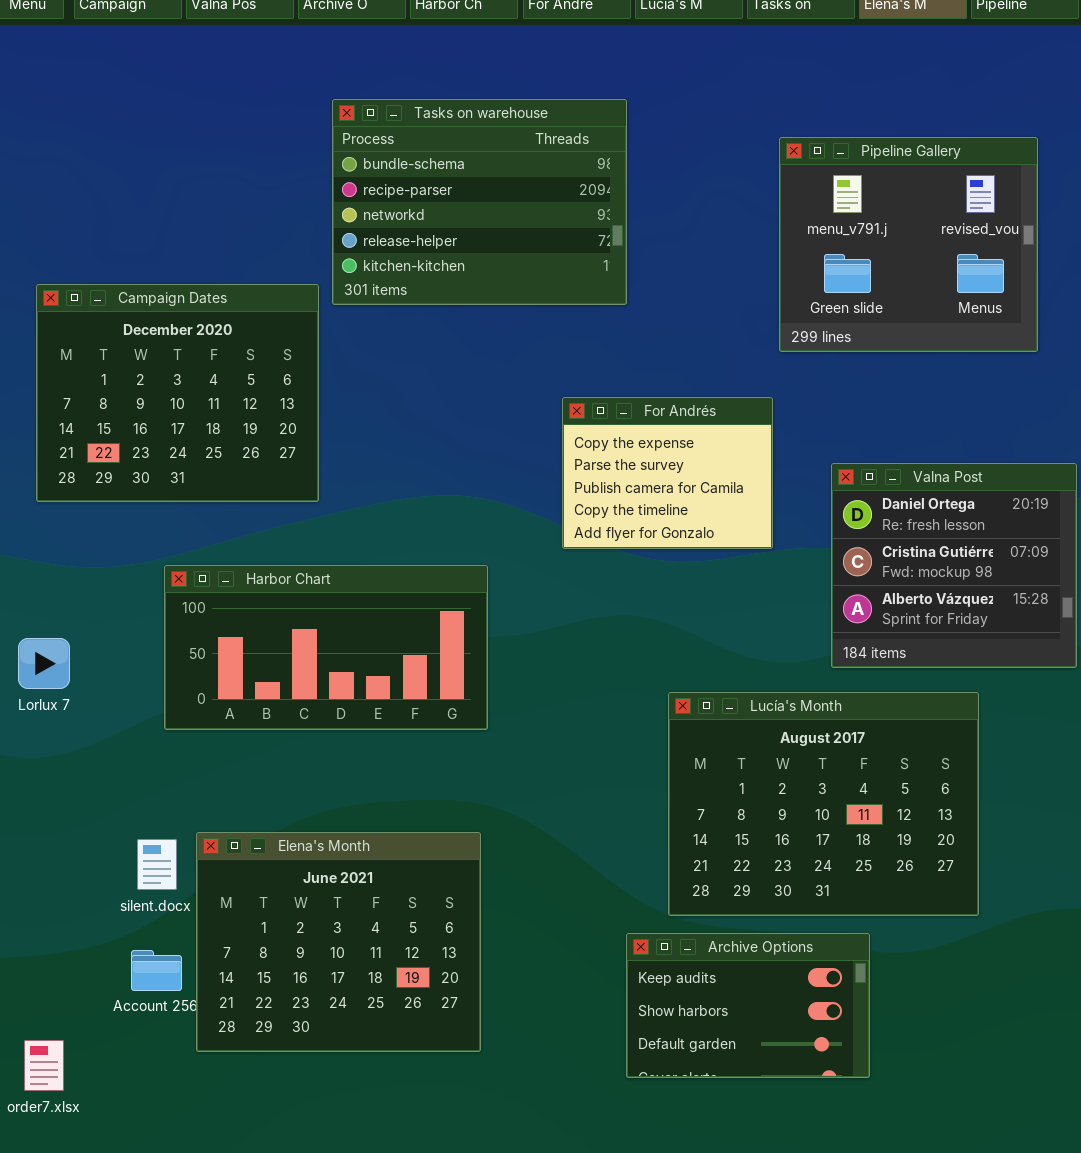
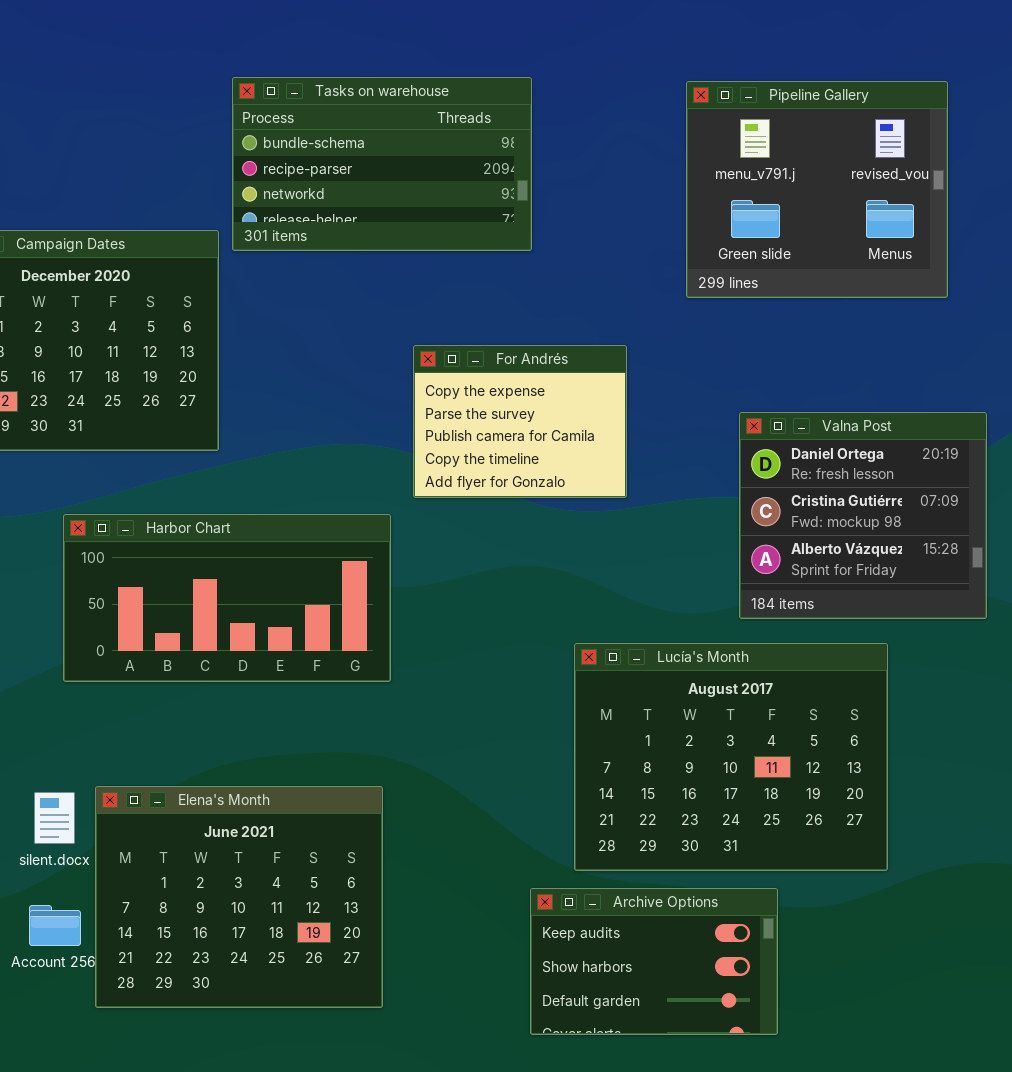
Tasks on warehouse: [332,99,627,305] -> [232,77,532,251], resized
For Andrés: [562,397,773,549] -> [413,345,627,498], moved

